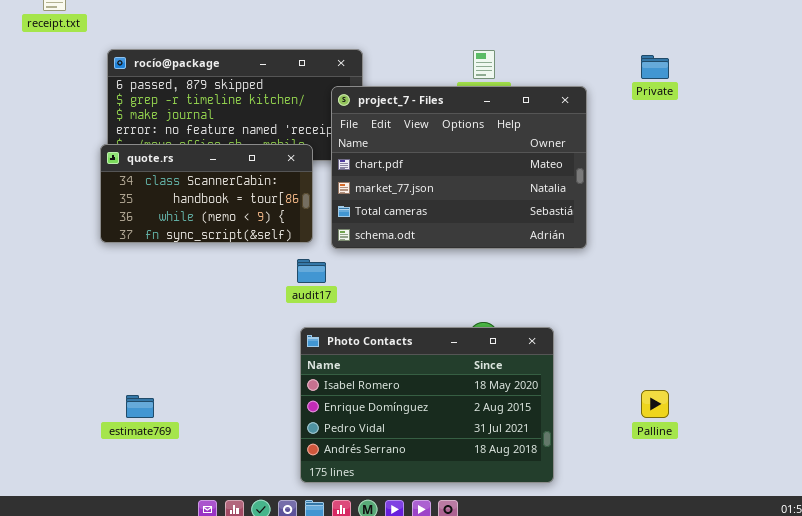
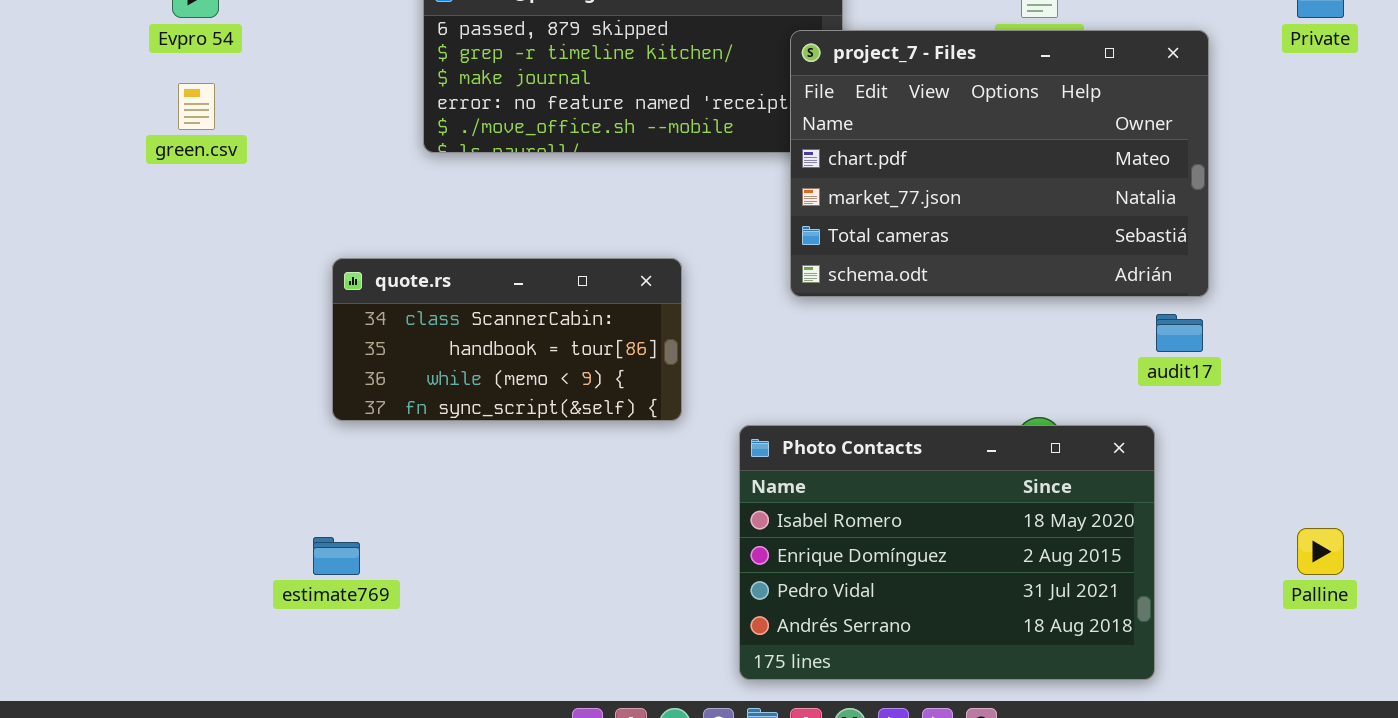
quote.rs: [100,144,313,243] -> [332,258,682,421], moved
audit17: [297,259,326,283] -> [1156,314,1203,352], moved
estimate769: [126,395,154,418] -> [313,537,360,575], moved

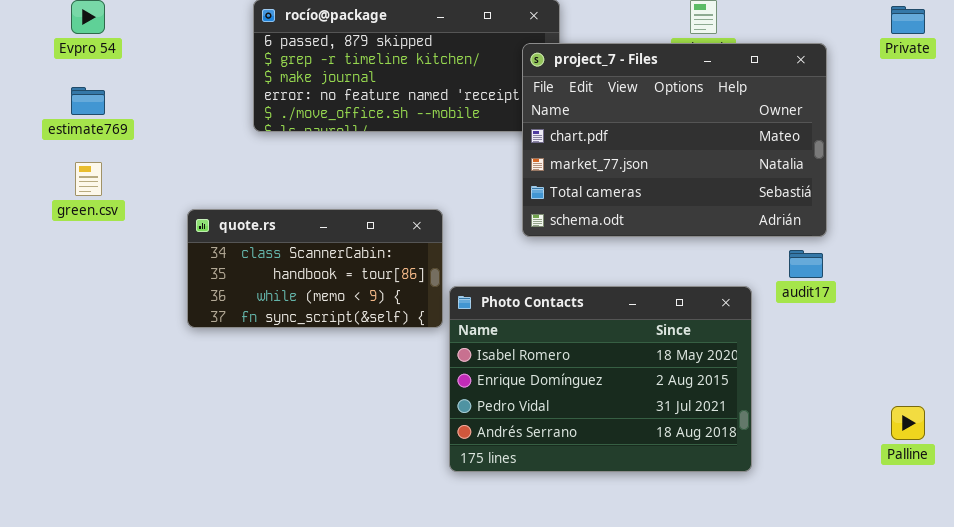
green.csv: [178,83,215,130] -> [75,162,102,196], moved
Photo Contacts: [739,425,1155,680] -> [449,286,752,472], moved
estimate769: [313,537,360,575] -> [71,87,105,115], moved

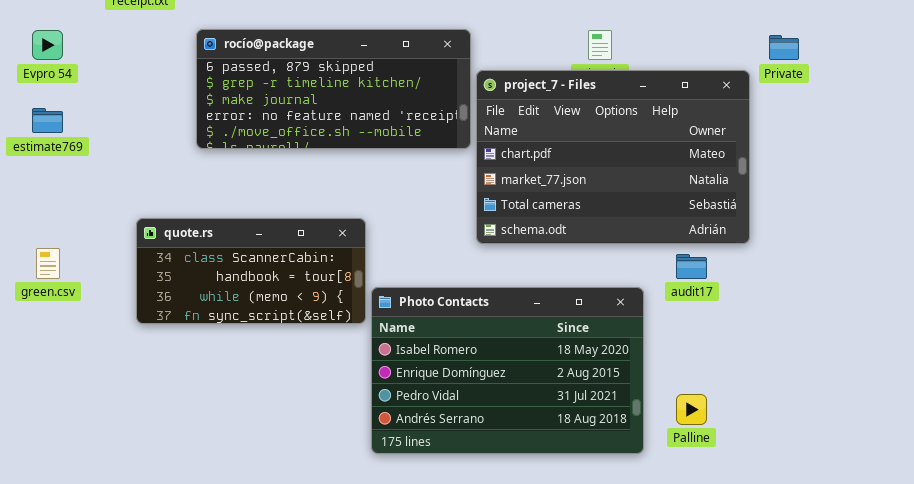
project_7 - Files: [522,43,827,237] -> [476,70,750,244], moved
green.csv: [75,162,102,196] -> [36,248,60,279], moved
Palline: [891,406,925,440] -> [676,394,707,425], moved

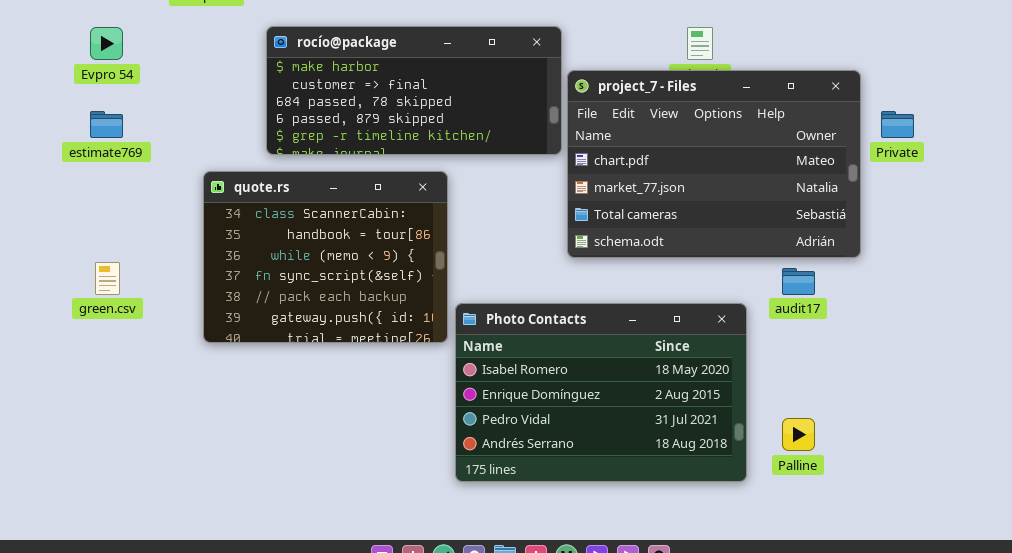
rocío@package: [196,29,471,149] -> [266,26,562,155], scrolled up 3 rows
Private: [769,35,799,60] -> [881,111,914,138], moved
quote.rs: [136,218,366,324] -> [203,171,448,343], resized

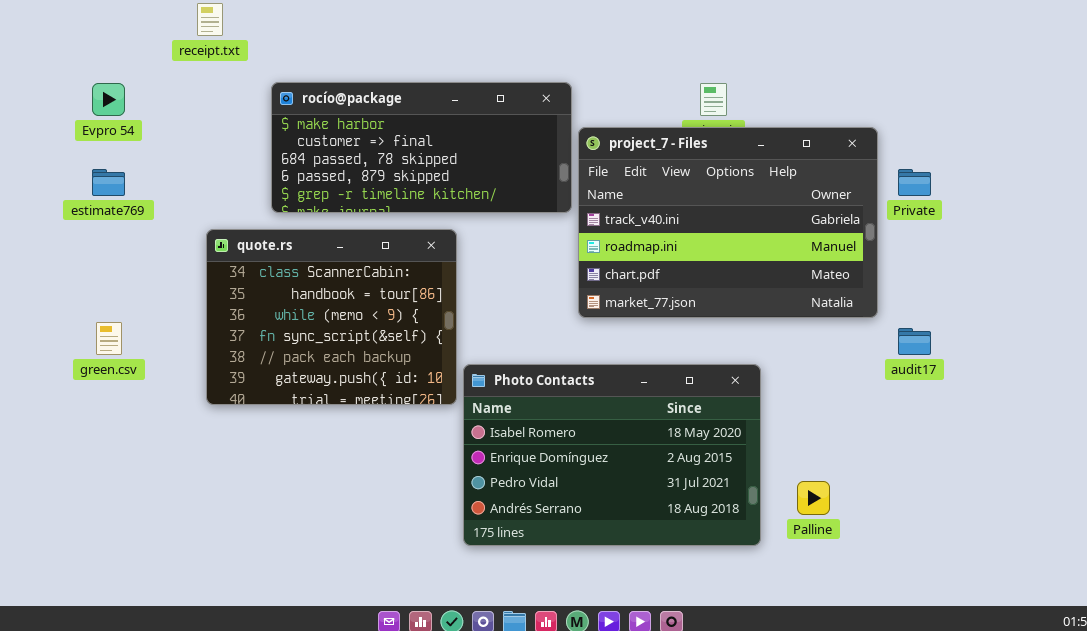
project_7 - Files: [567,70,861,258] -> [578,127,878,318], scrolled up 2 rows
audit17: [782,268,815,295] -> [898,328,931,355], moved

